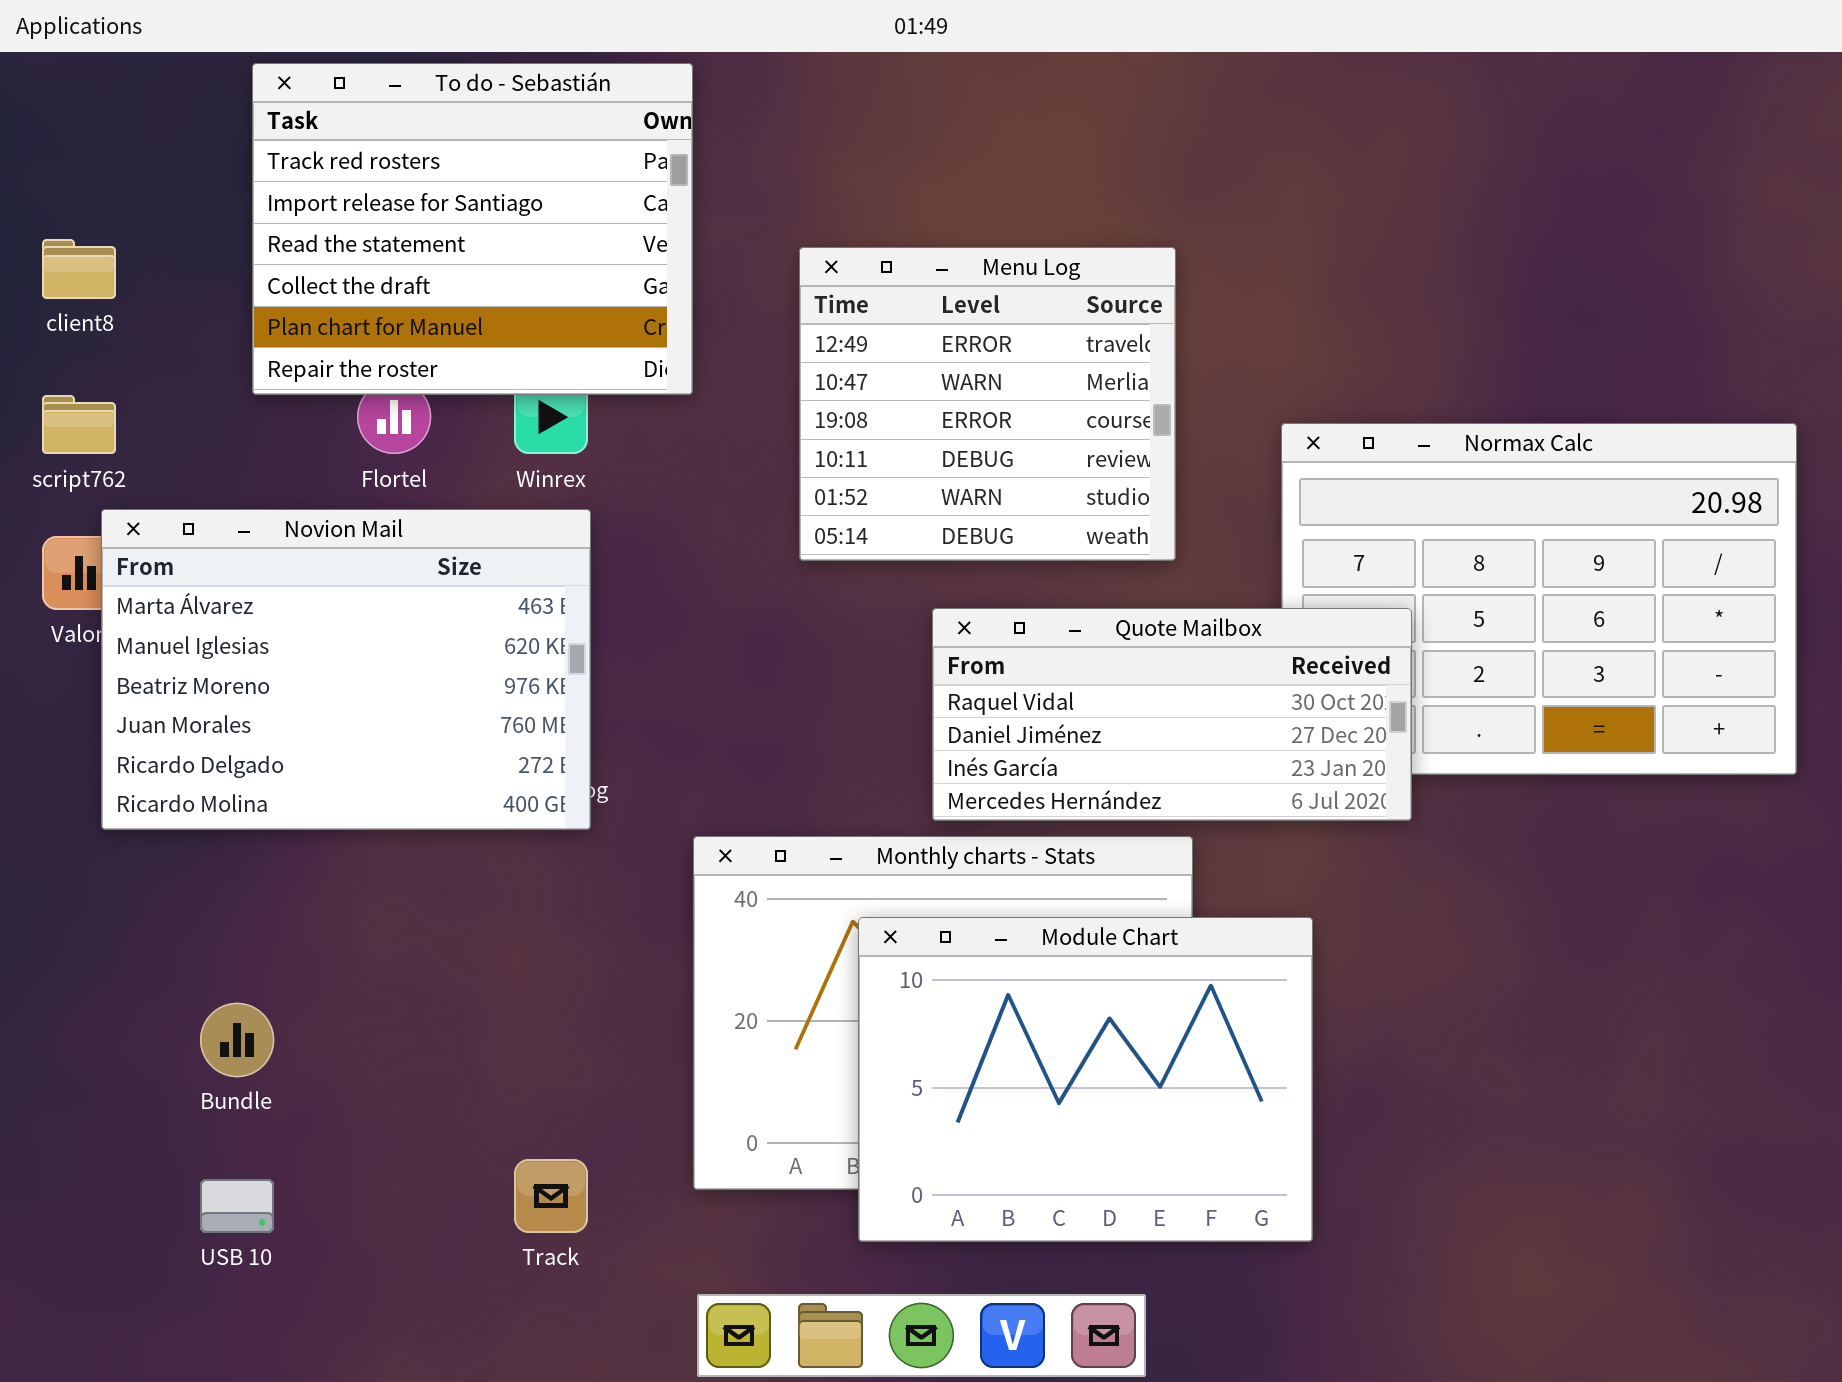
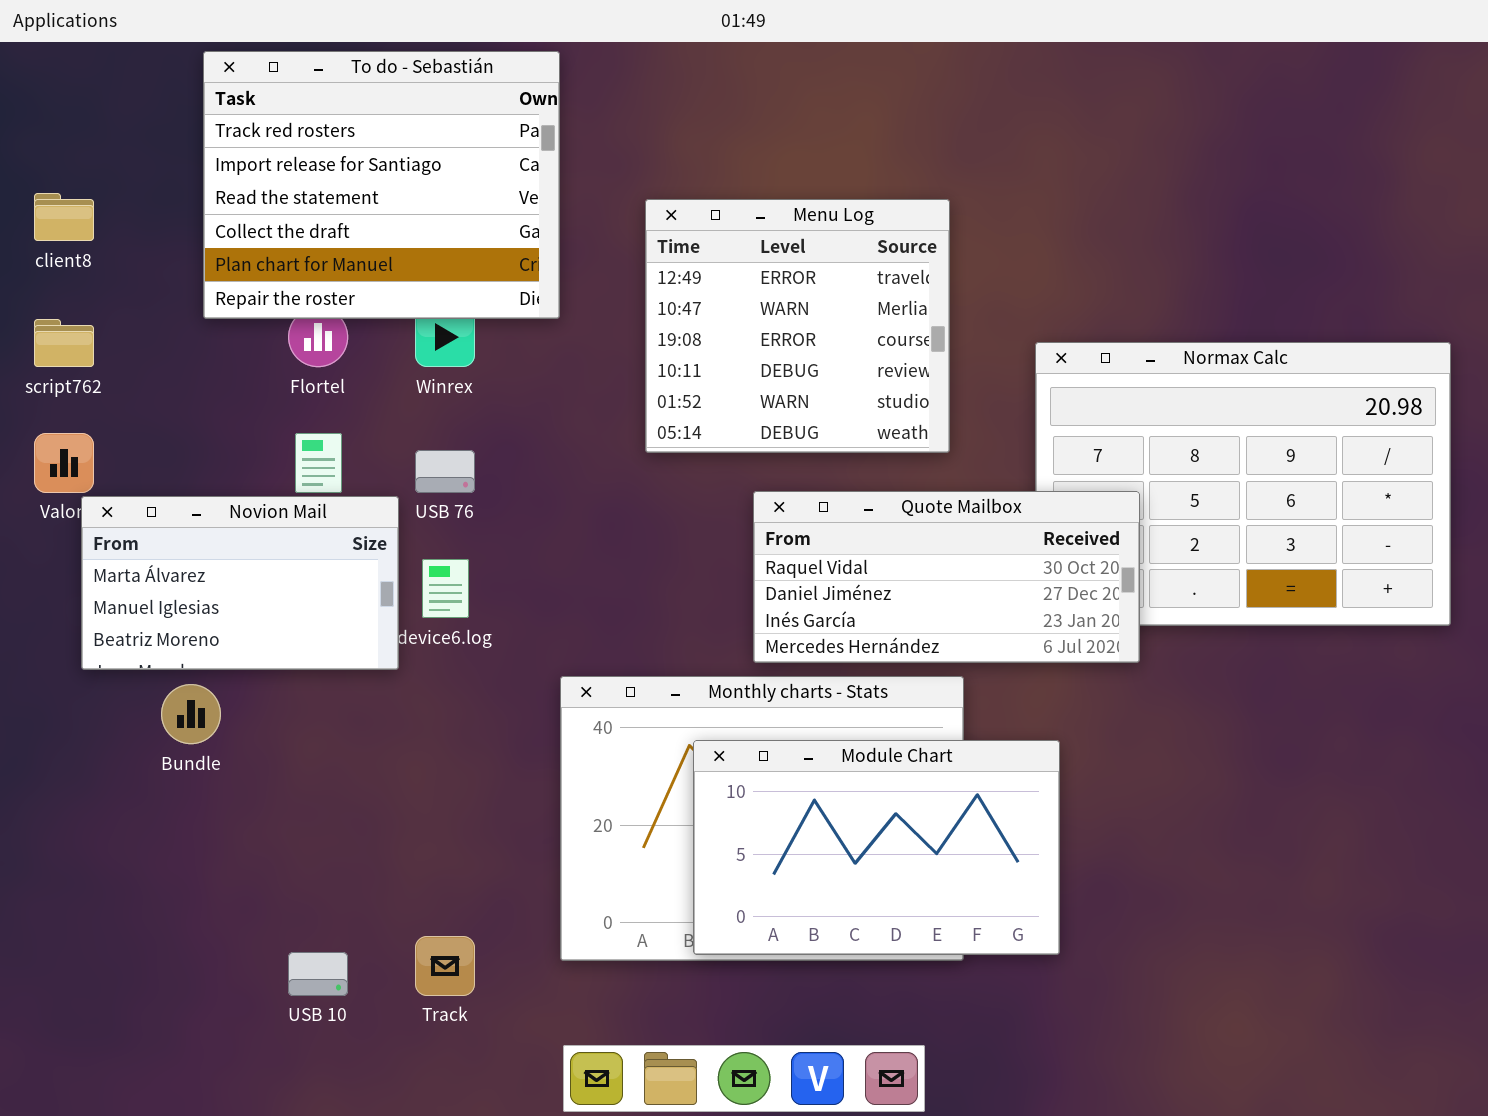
Novion Mail: [101,509,591,830] -> [81,496,399,670], resized
Module Chart: [858,917,1313,1242] -> [693,740,1060,955], resized
Bundle: [200,1003,274,1077] -> [161,684,221,744], moved
USB 10: [200,1179,274,1233] -> [288,952,348,996], moved

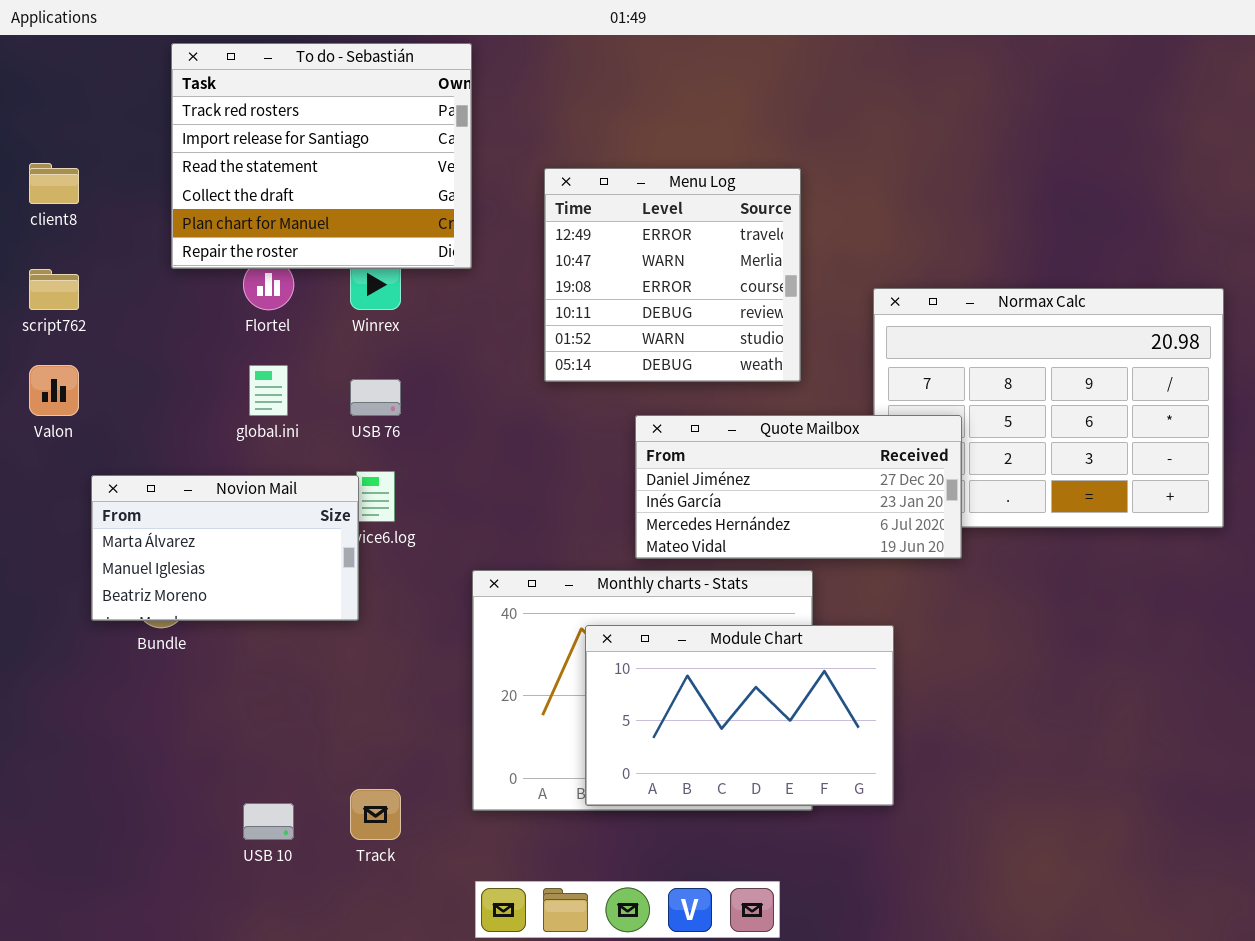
Quote Mailbox: [753,491,1140,663] -> [635,415,962,559], scrolled down 1 row
Novion Mail: [81,496,399,670] -> [91,475,359,621], moved

